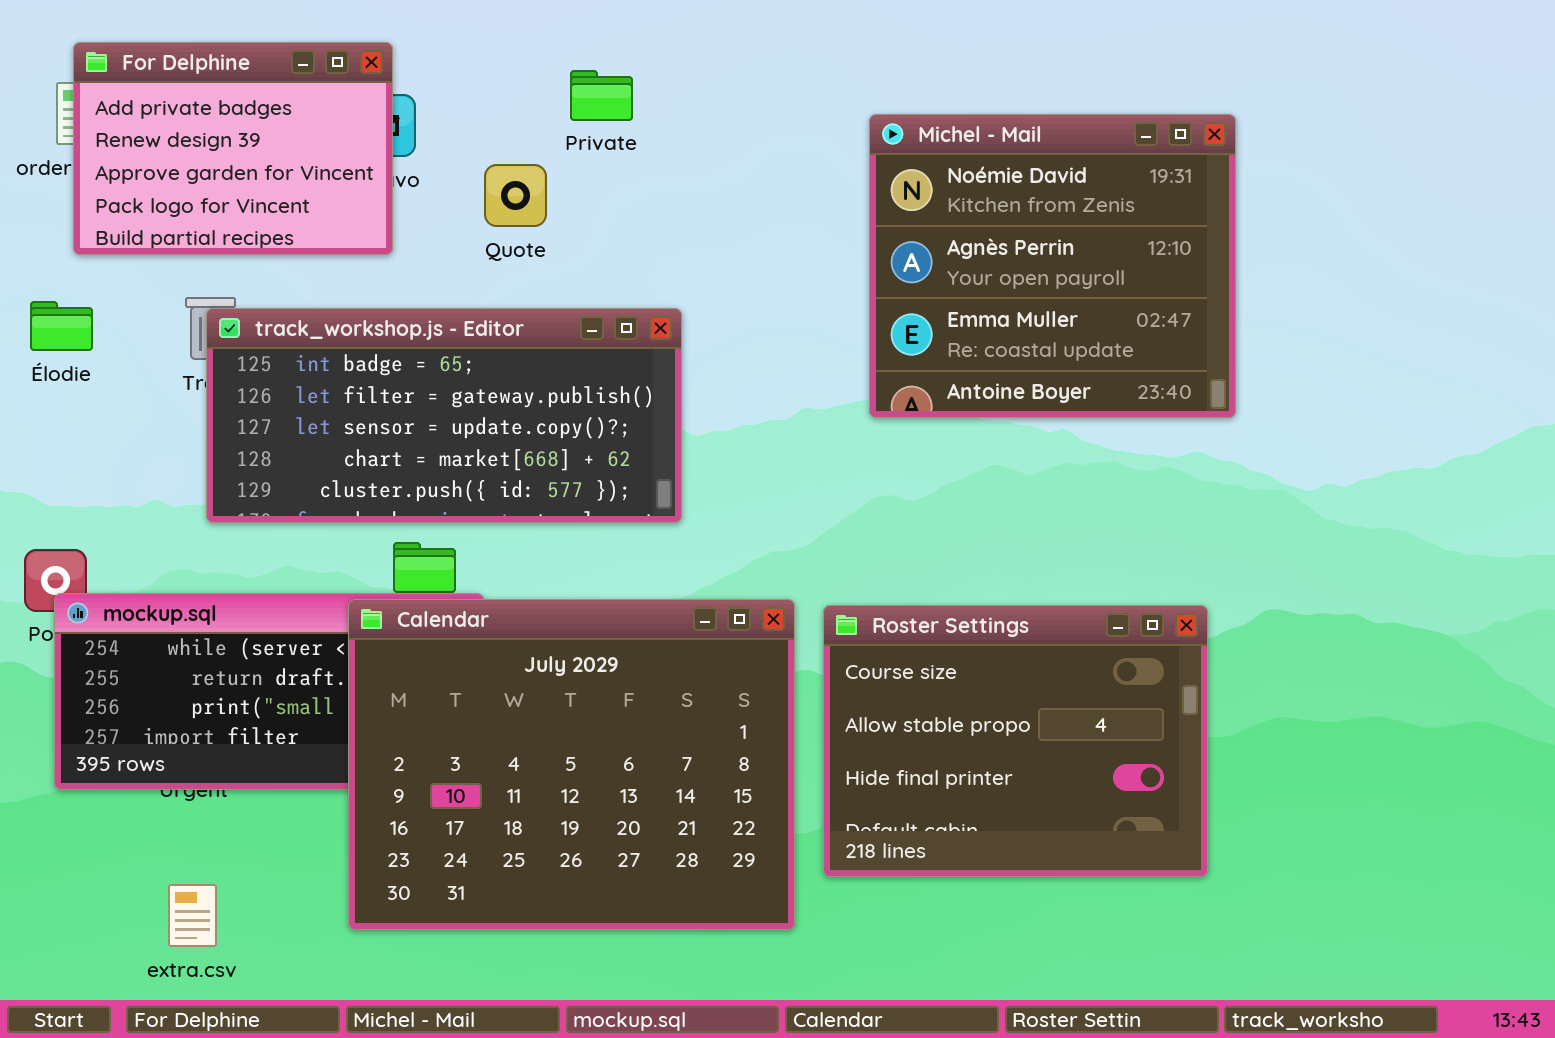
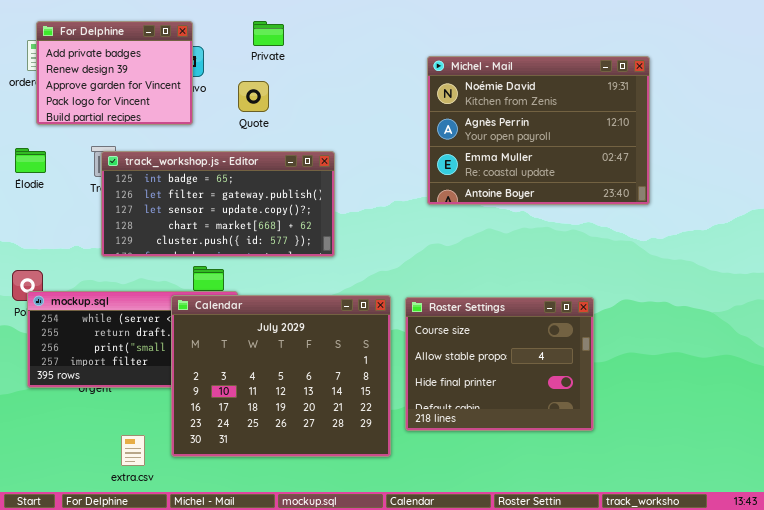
Private: [570,70,633,121] -> [253,21,284,46], moved
Michel - Mail: [869,114,1236,418] -> [427,56,650,205], resized
extra.csv: [168,884,217,947] -> [121,435,145,466], moved

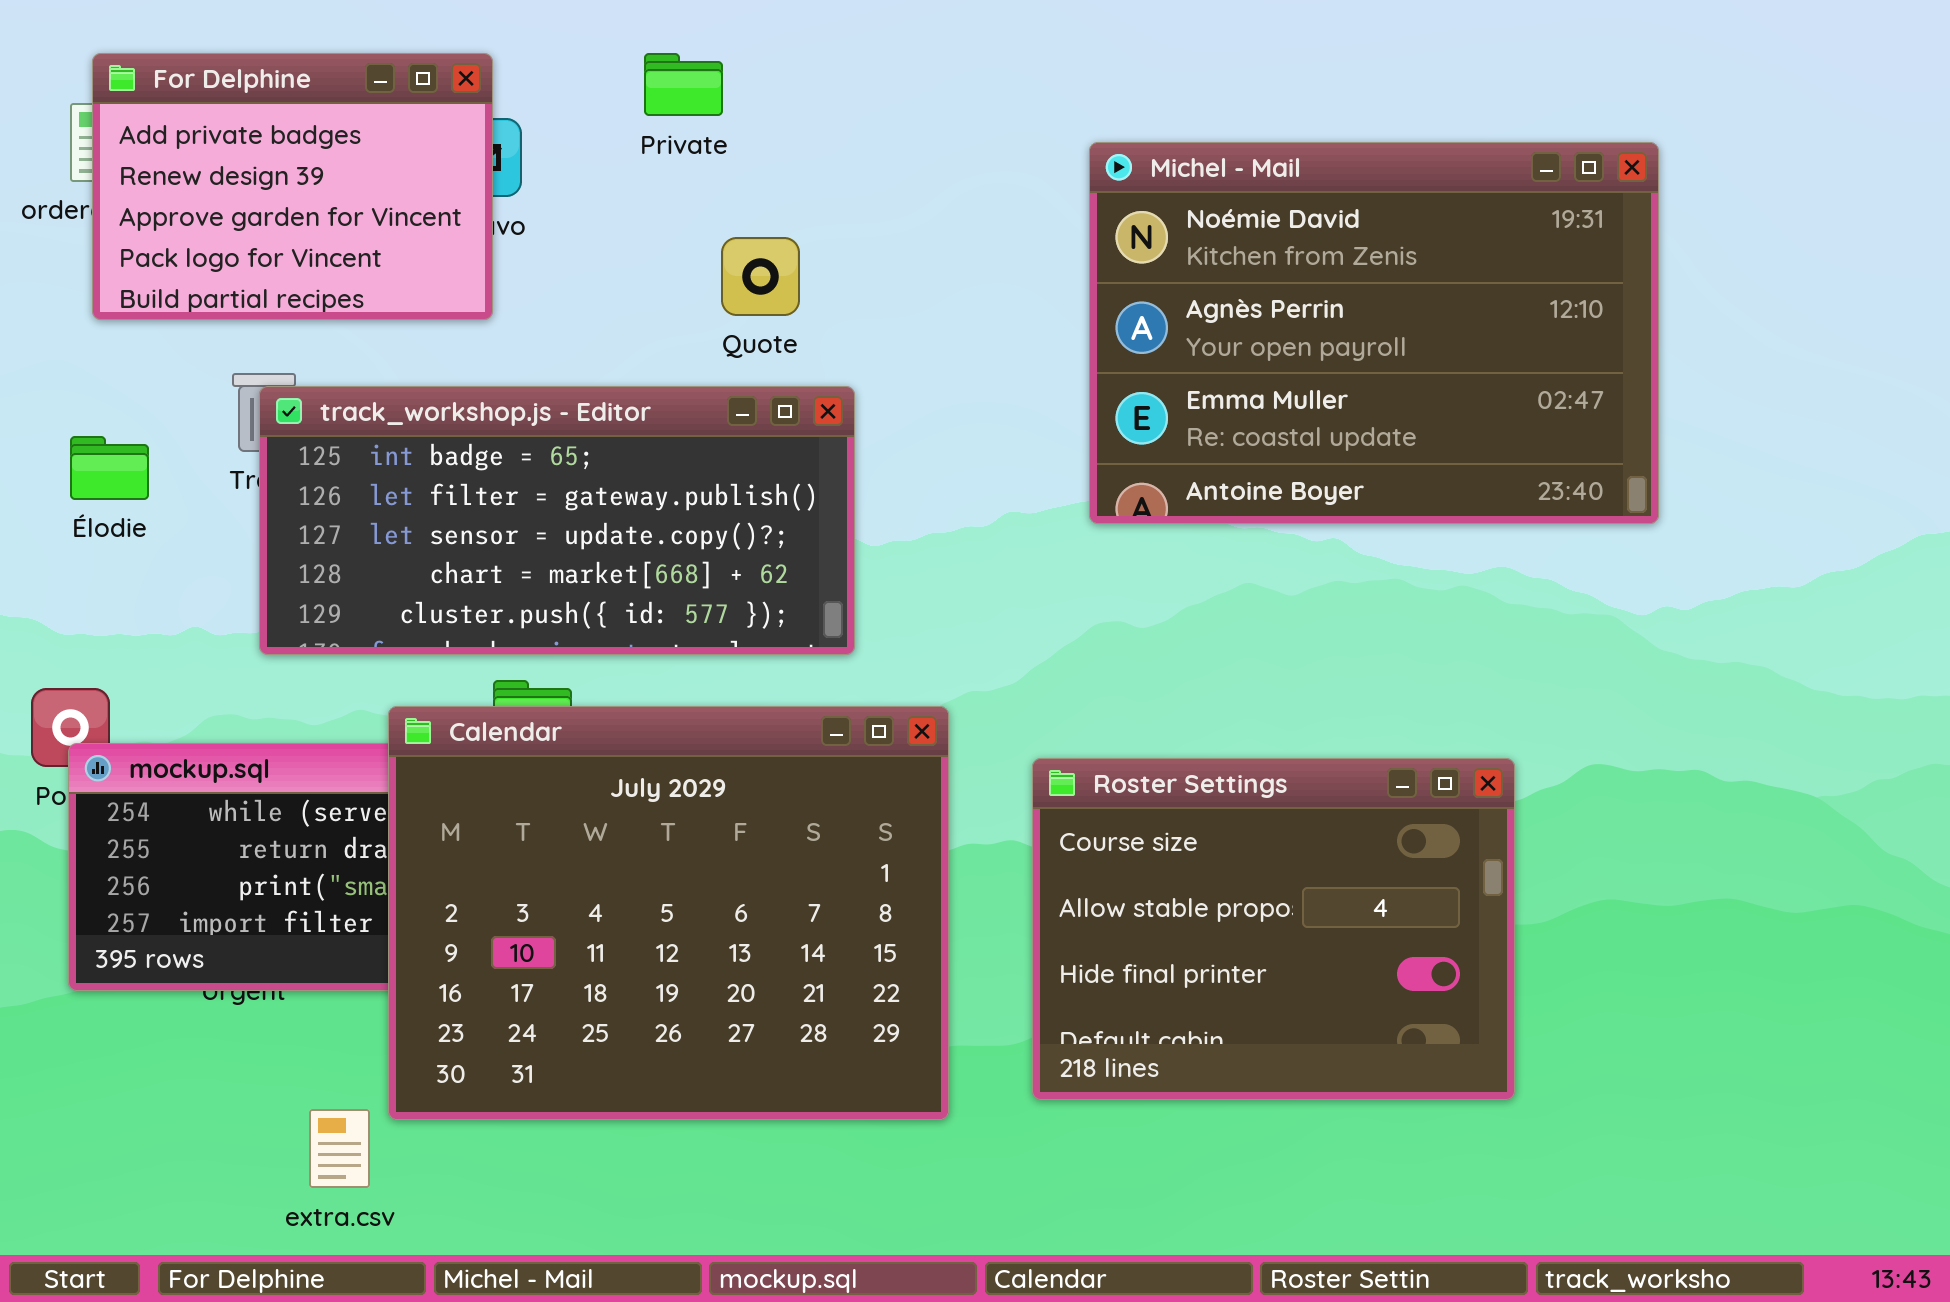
Quote: [238,81,269,112] -> [721,237,800,316], moved
Élodie: [15,148,46,173] -> [70,436,149,500], moved
Calendar: [171,295,391,457] -> [388,706,949,1120], moved

